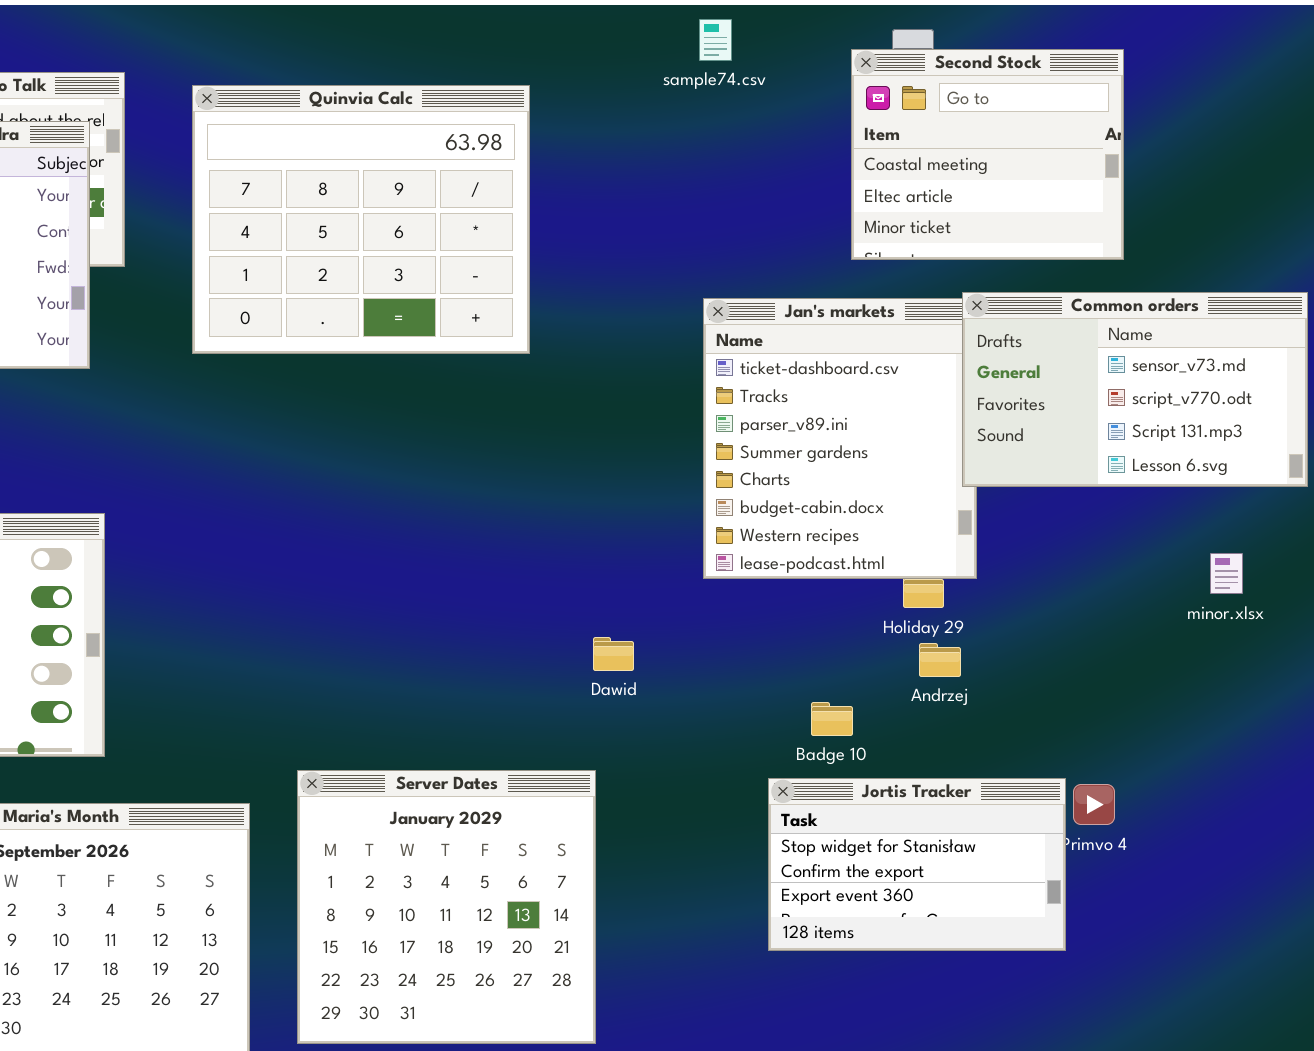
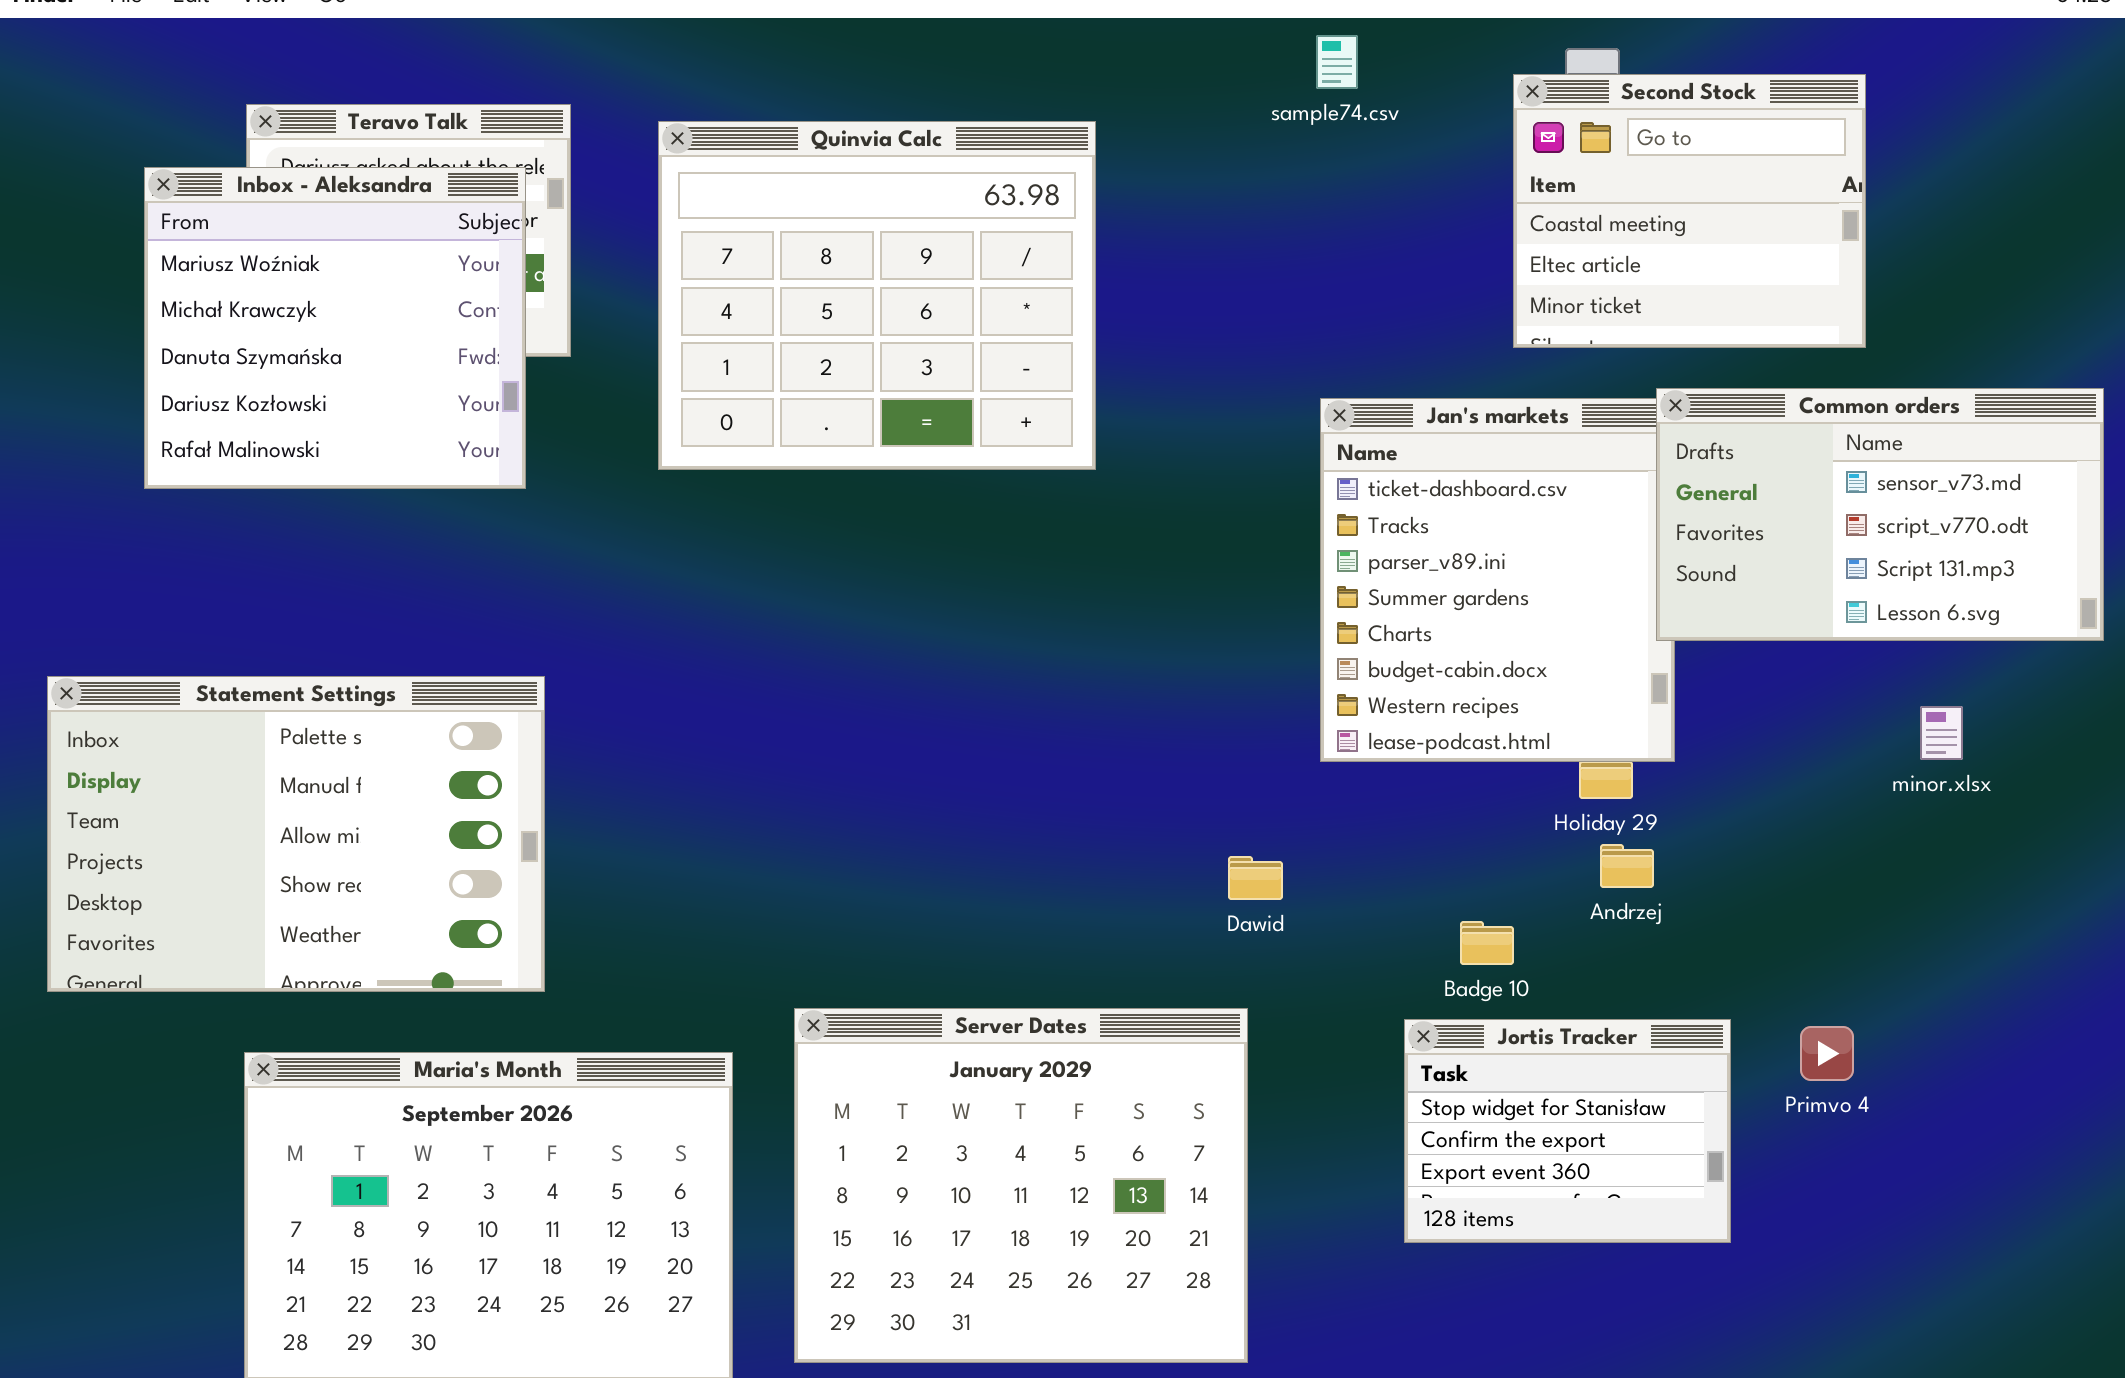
minor.xlsx: [1210,553,1243,594] -> [1920,706,1963,760], moved
Dawid: [593,637,634,671] -> [1228,856,1283,900], moved
Server Dates: [297,770,596,1044] -> [794,1008,1248,1363], resized
Jortis Tracker: [768,778,1066,951] -> [1404,1019,1731,1243], resized

